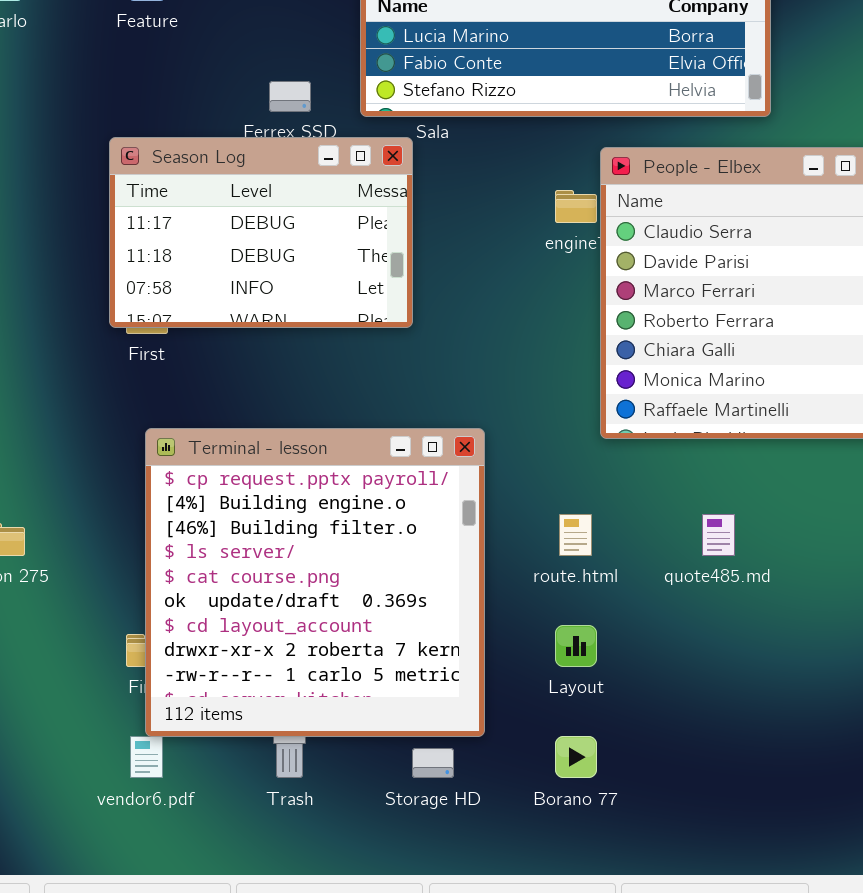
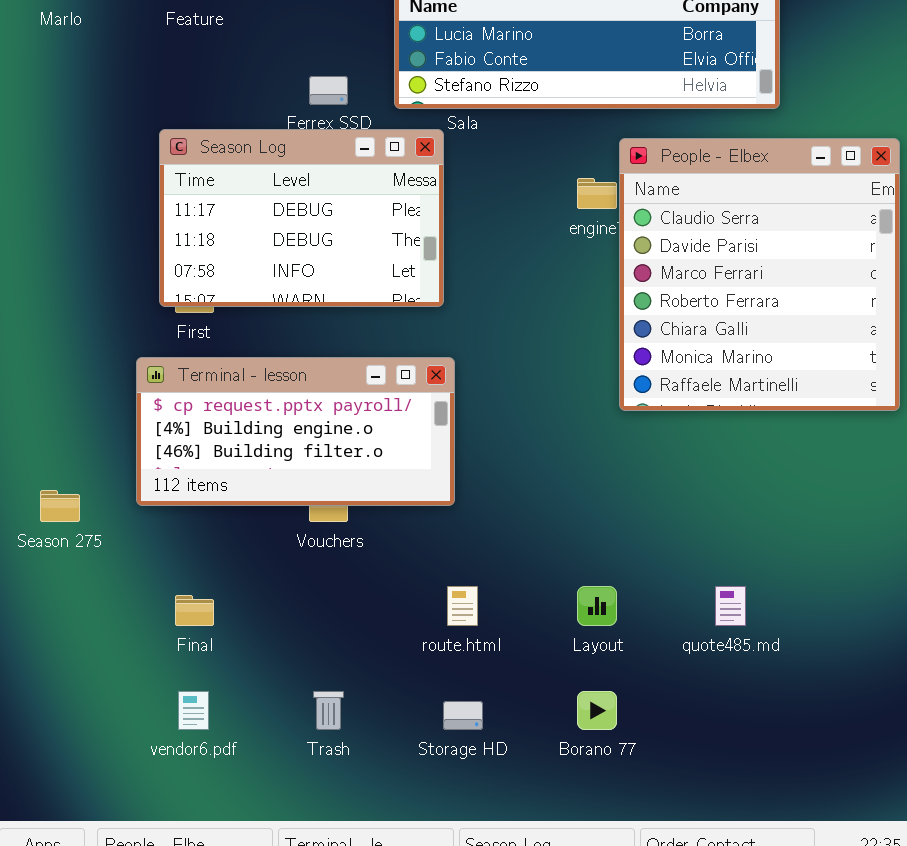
Terminal - lesson: [145,428,485,737] -> [136,357,455,506], moved, resized
route.html: [559,514,592,556] -> [447,586,478,626], moved
quote485.md: [702,514,735,556] -> [715,586,746,626], moved

